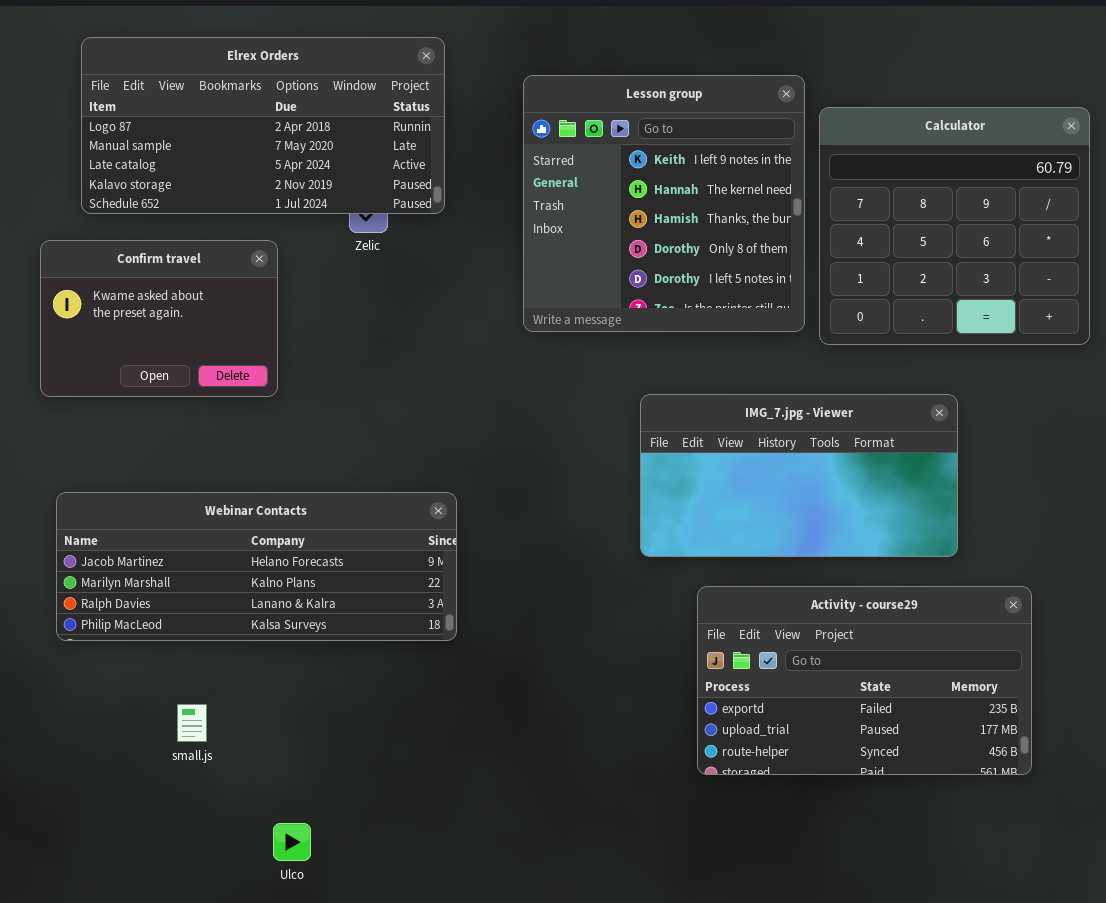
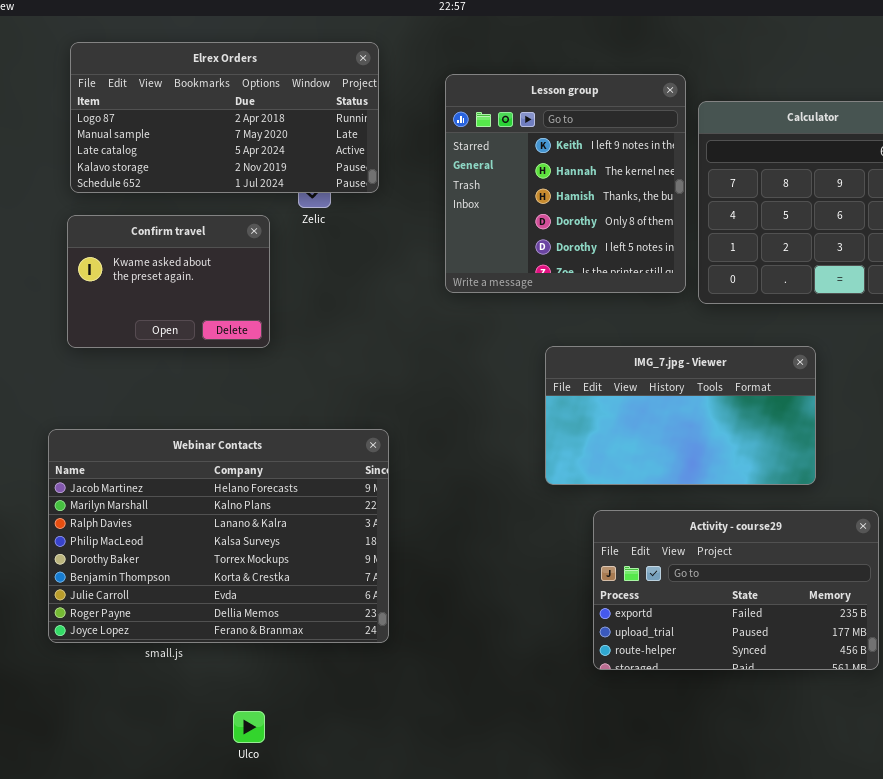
Confirm travel: [40,240,278,397] -> [67,215,270,348], moved
Webinar Contacts: [56,492,457,641] -> [48,429,389,643], resized

